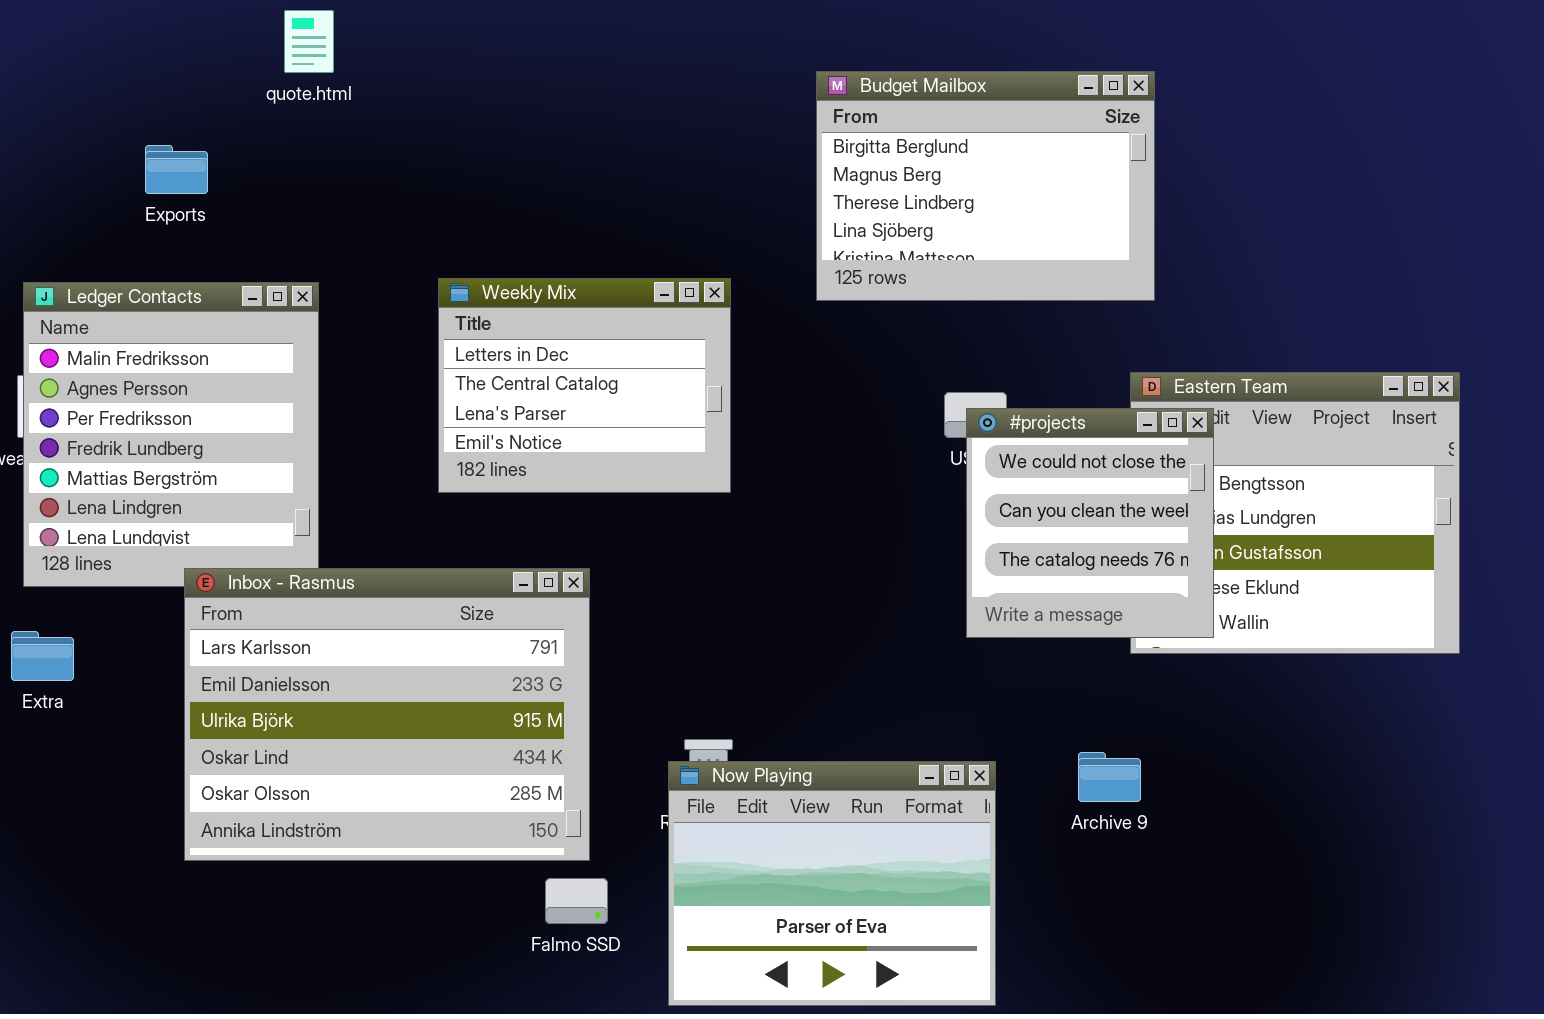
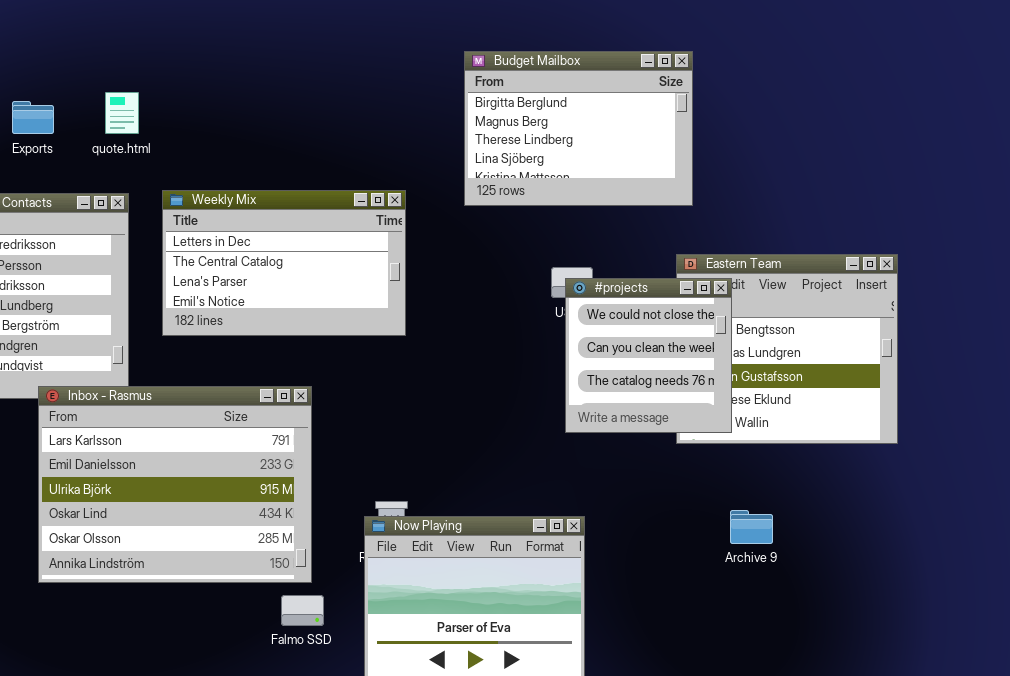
quote.html: [284,10,334,73] -> [105,92,139,134], moved
Weekly Mix: [438,278,731,493] -> [162,190,406,336], resized
Archive 9: [1078,752,1141,802] -> [730,510,773,544], moved

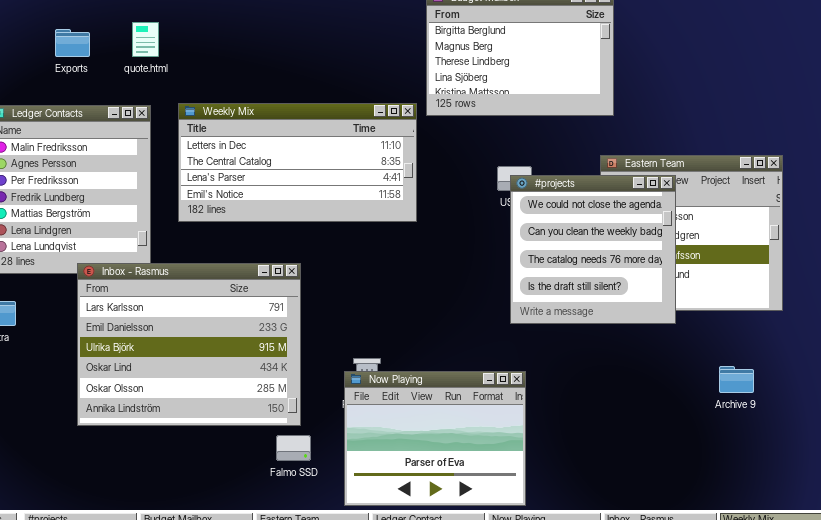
Weekly Mix: [162,190,406,336] -> [178,103,417,222], resized
#projects: [565,278,732,433] -> [510,175,676,324], resized
Archive 9: [730,510,773,544] -> [719,366,754,393], moved

